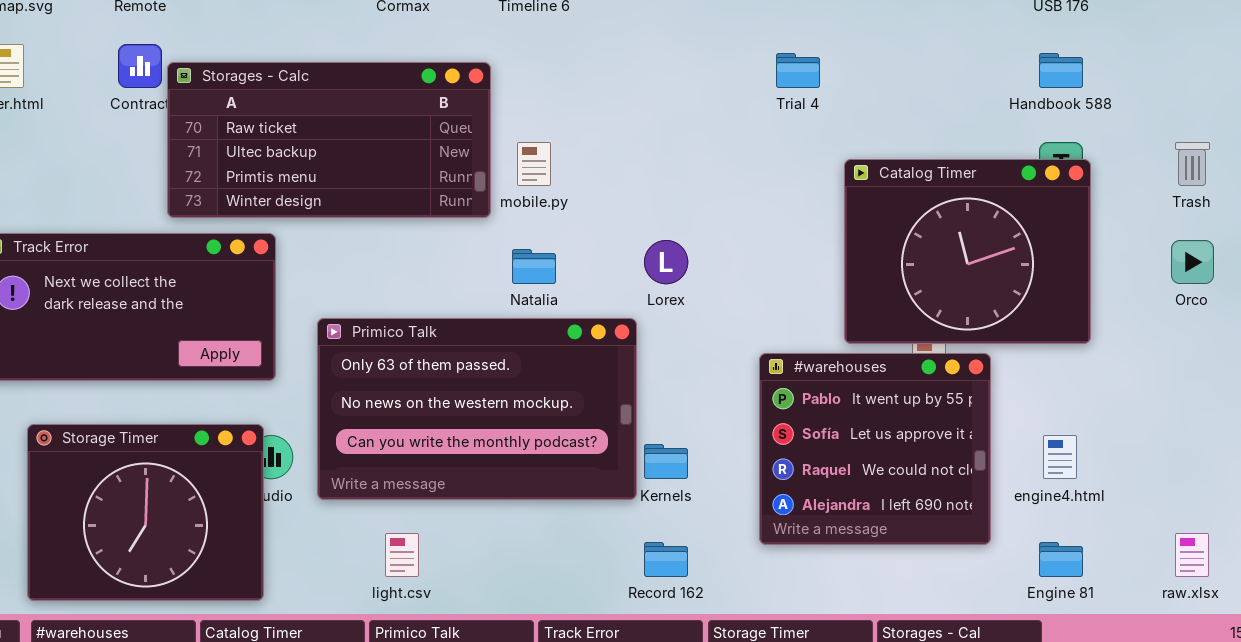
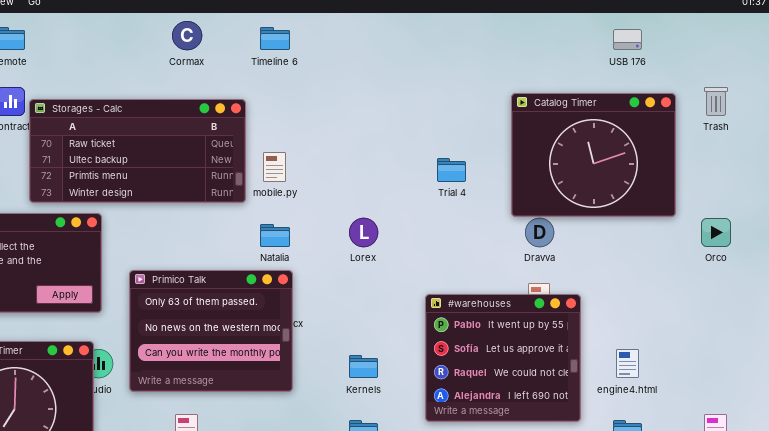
Trial 4: [776,53,820,88] -> [437,158,466,182], moved
Trash: [1175,142,1210,186] -> [704,87,728,116], moved
Catalog Timer: [844,159,1091,344] -> [511,93,676,217], moved
Primico Talk: [317,318,637,500] -> [129,270,293,392], resized

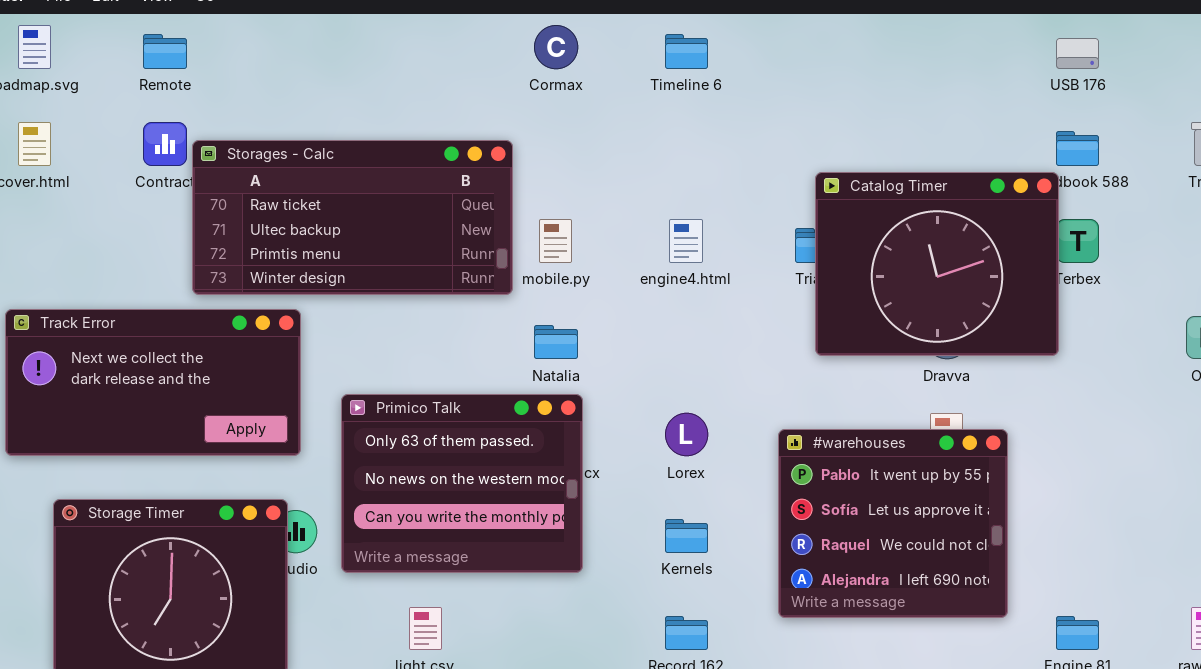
Cormax: [172,21,202,50] -> [534,25,578,69], moved
Timeline 6: [260,27,290,50] -> [665,34,708,69], moved
Catalog Timer: [511,93,676,217] -> [815,172,1059,356], moved
Lorex: [349,218,378,247] -> [665,413,708,456], moved
engine4.html: [616,349,639,378] -> [669,219,703,263], moved

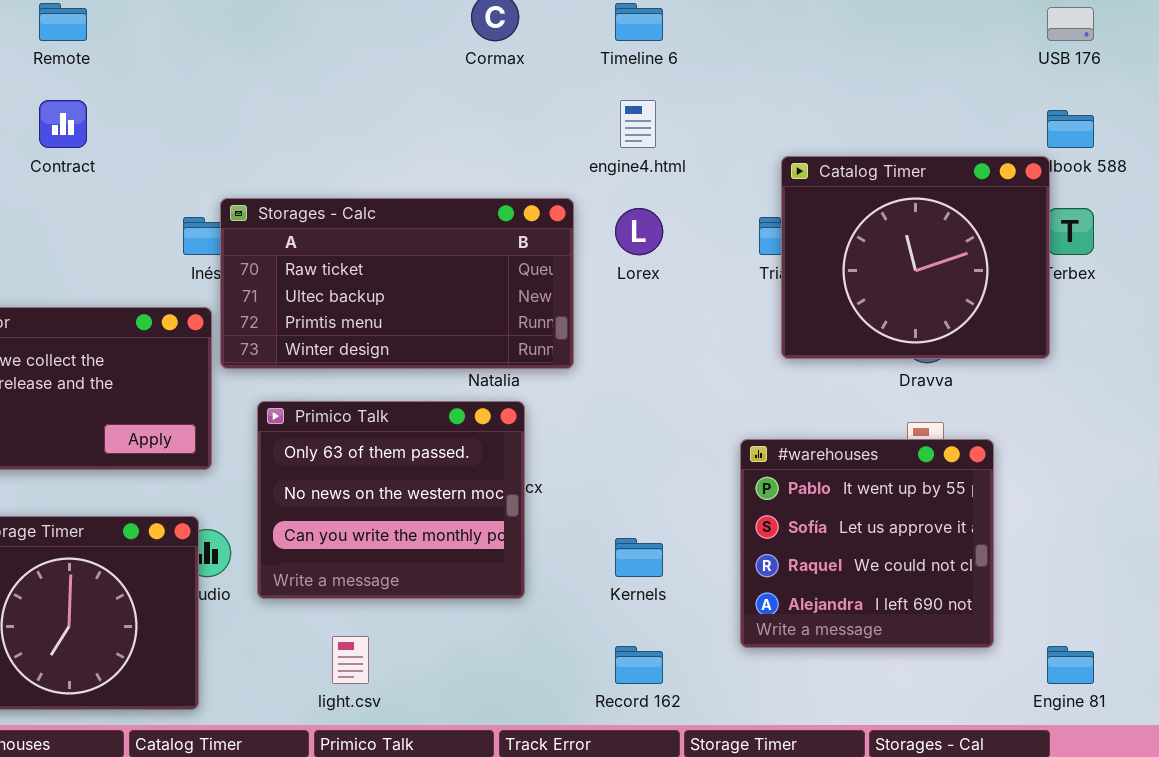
Storages - Calc: [192,140,513,295] -> [220,198,574,369], moved
engine4.html: [669,219,703,263] -> [620,100,656,148], moved
Lorex: [665,413,708,456] -> [615,208,663,255], moved

